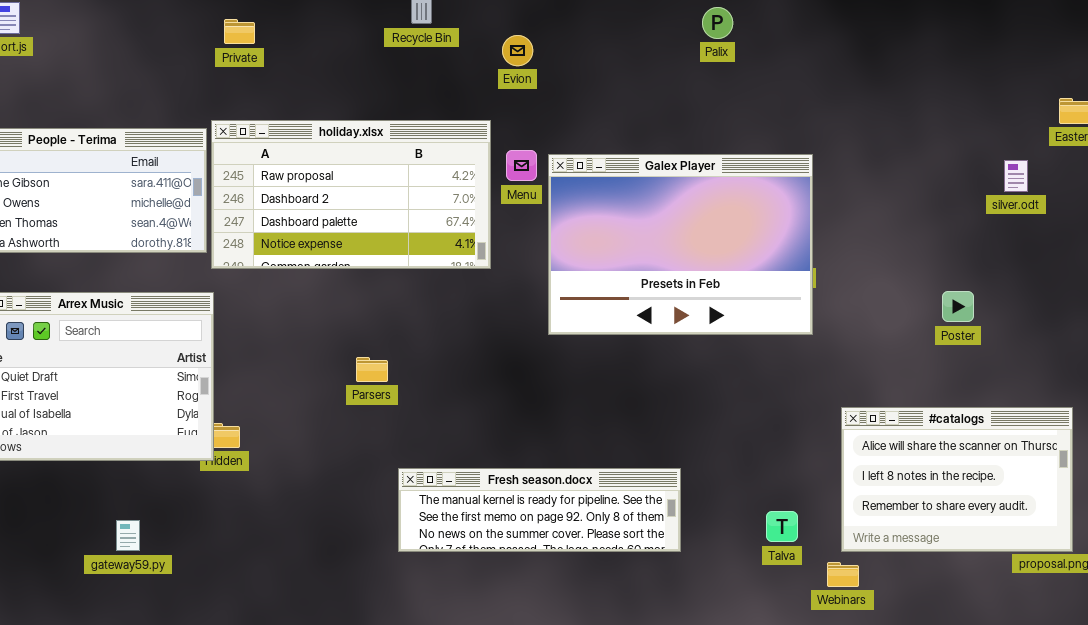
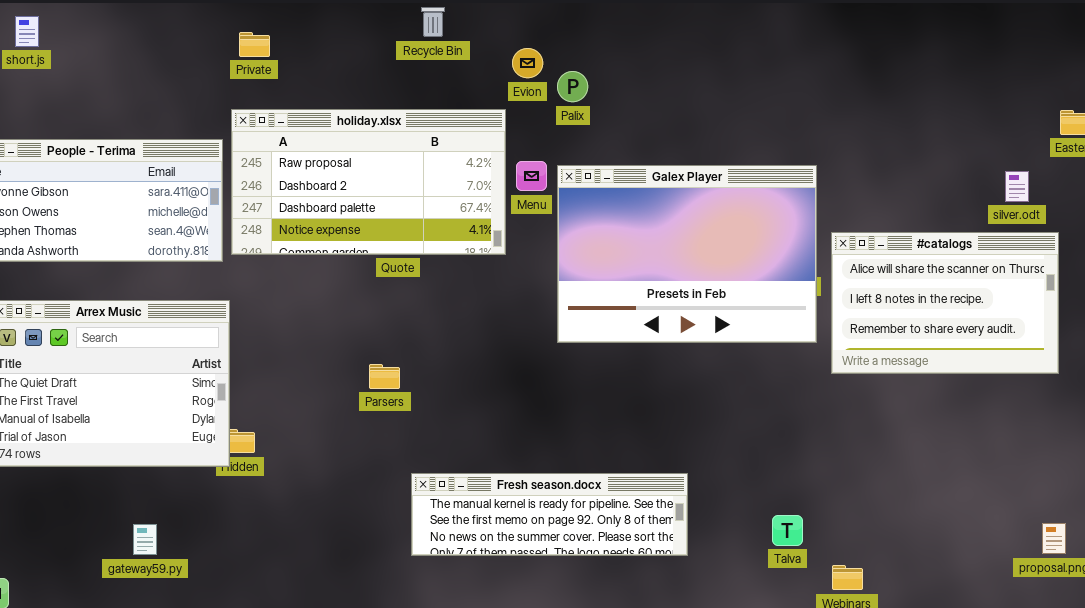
Palix: [702,7,733,39] -> [557,71,588,102], moved
holiday.xlsx: [211,120,491,269] -> [231,109,506,255], moved
#catalogs: [841,407,1073,552] -> [831,232,1059,374], moved

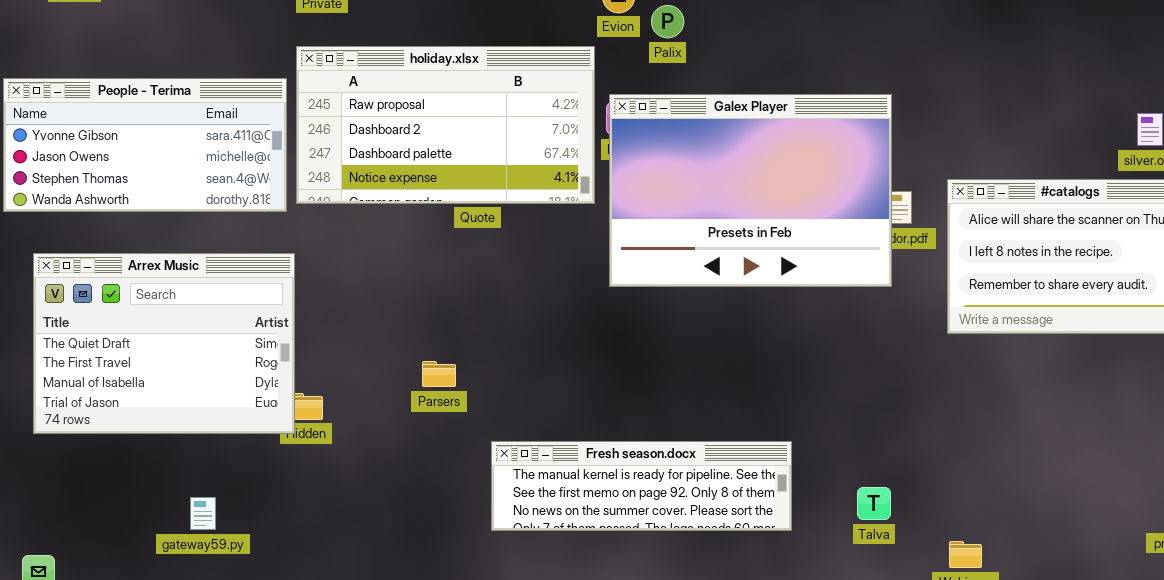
Galex Player: [557,165,817,343] -> [609,94,892,287], moved
Parsers: [369,364,400,389] -> [422,361,456,387], moved
Talva: [772,515,803,546] -> [857,487,891,520], moved

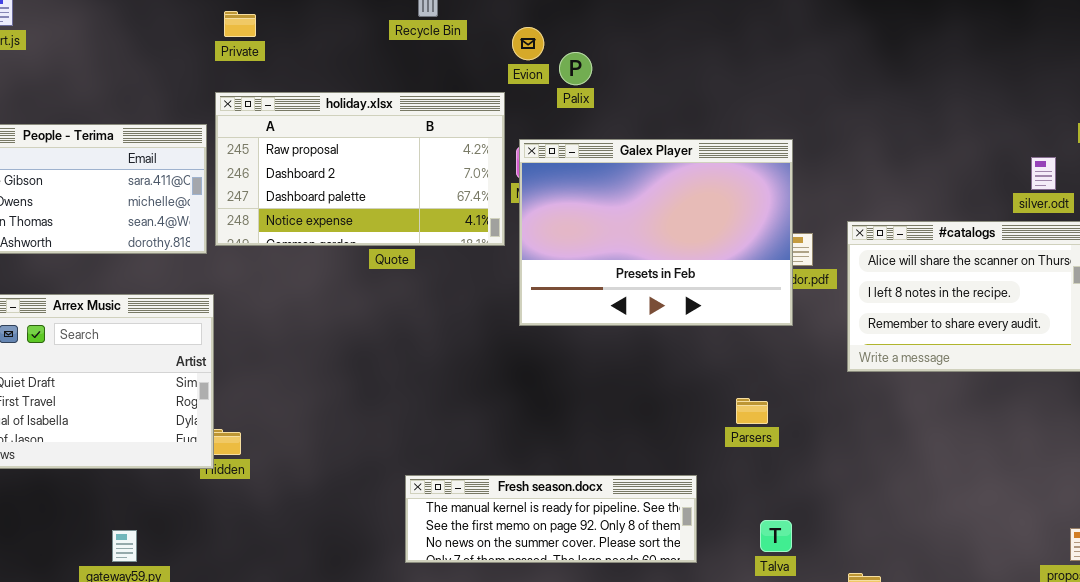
Parsers: [422,361,456,387] -> [736,398,768,424], moved

